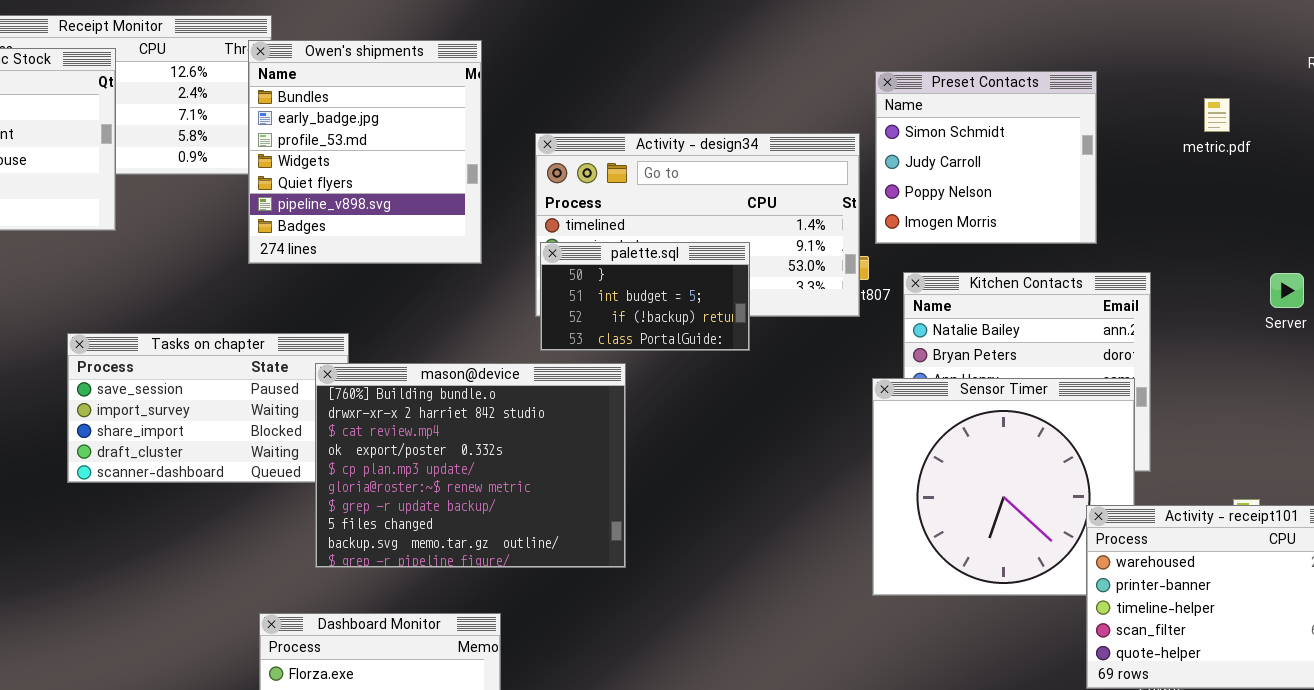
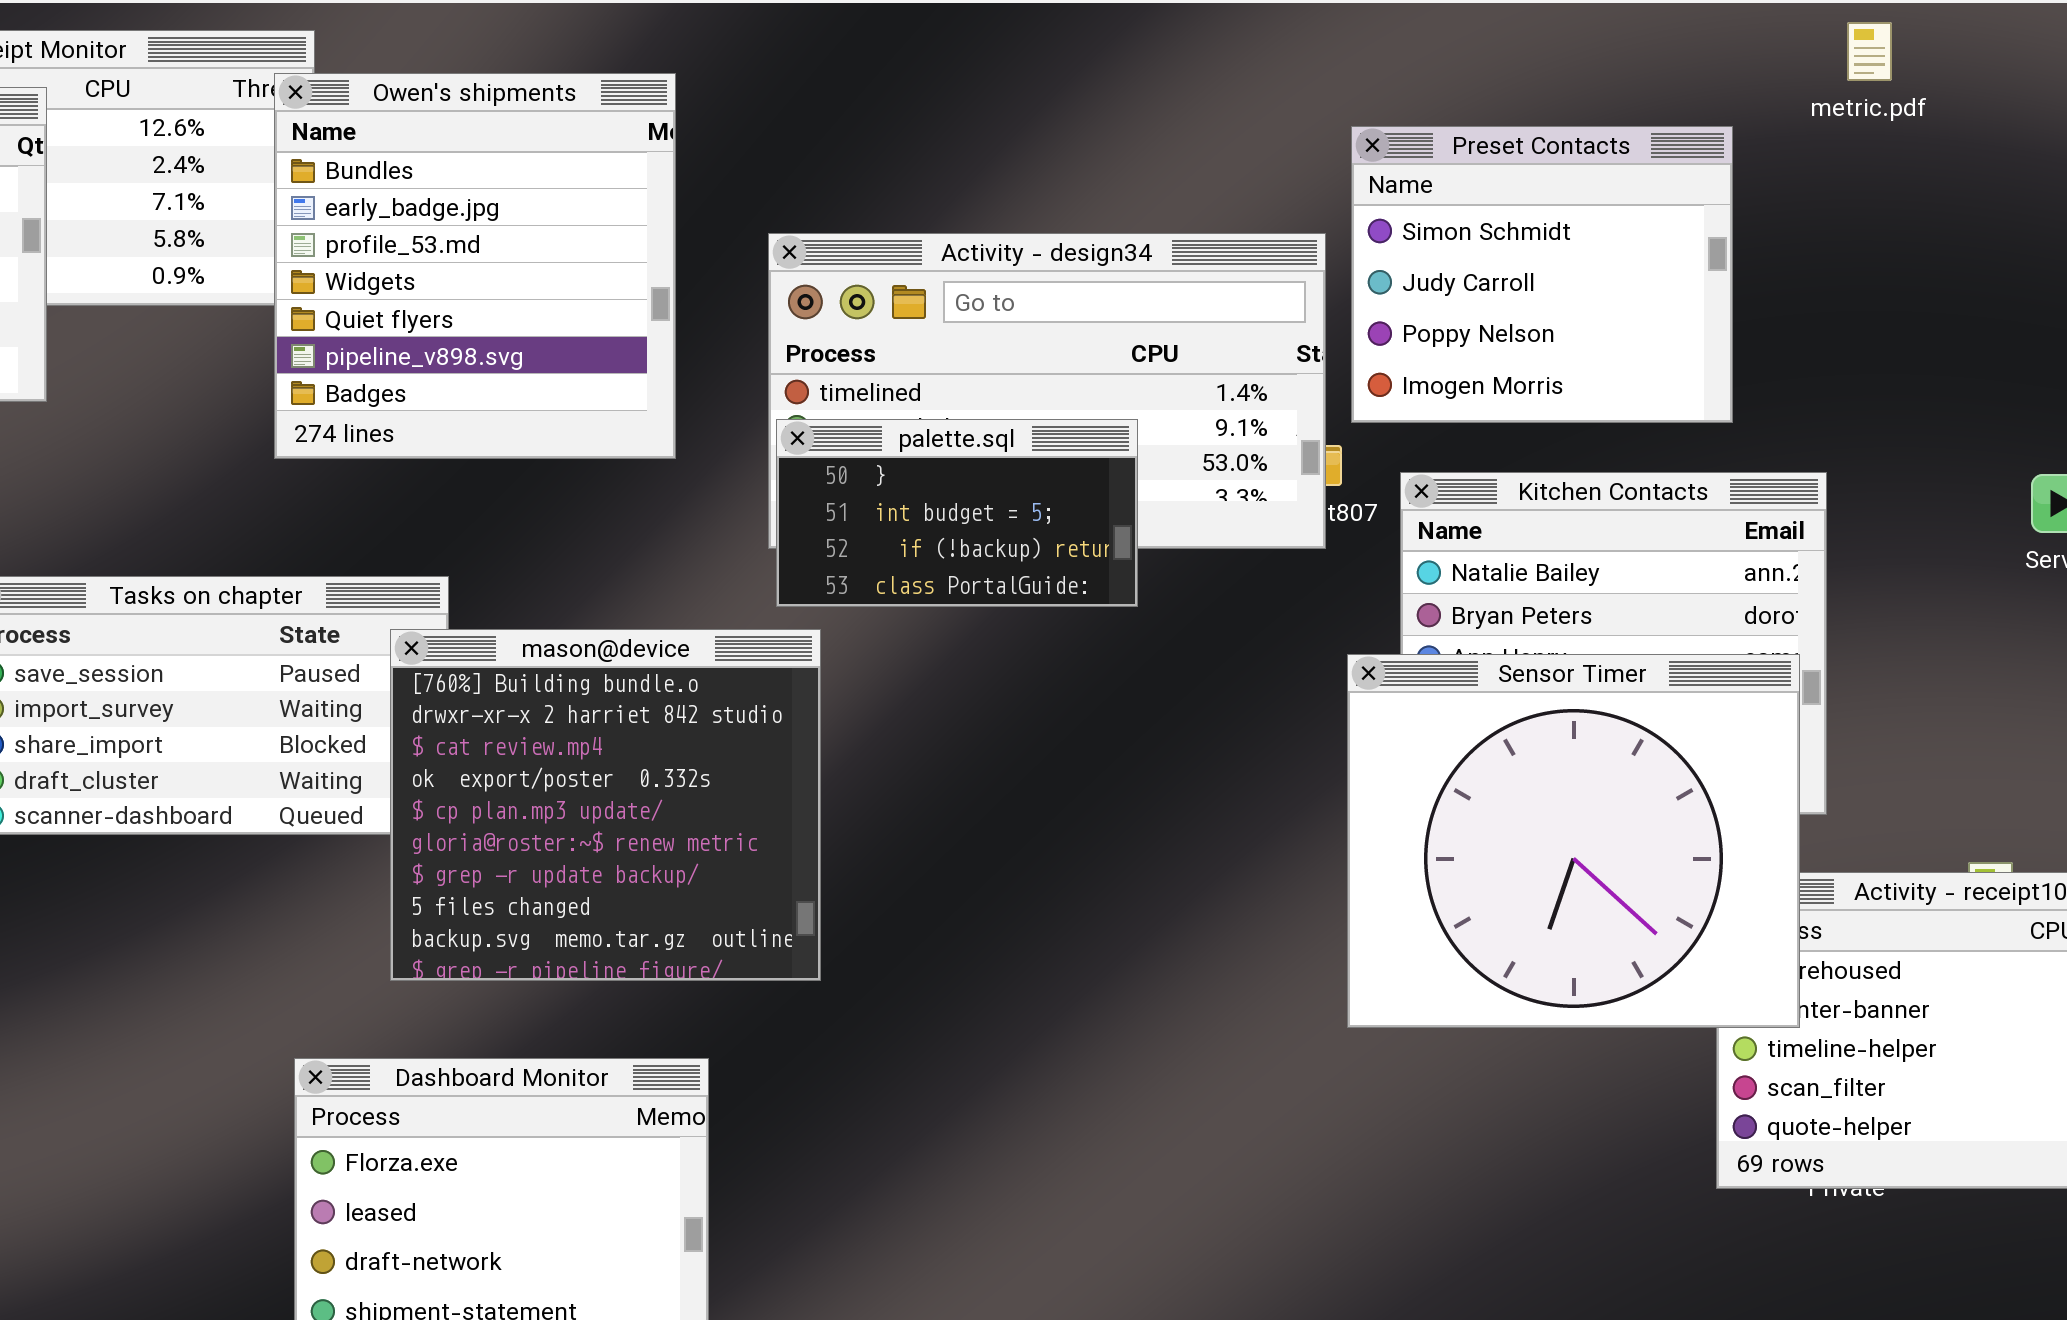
metric.pdf: [1204,98,1230,132] -> [1847,22,1892,81], moved
mason@device: [315,363,626,568] -> [390,629,821,981], resized
Sensor Timer: [872,378,1135,596] -> [1347,654,1800,1028], raised

